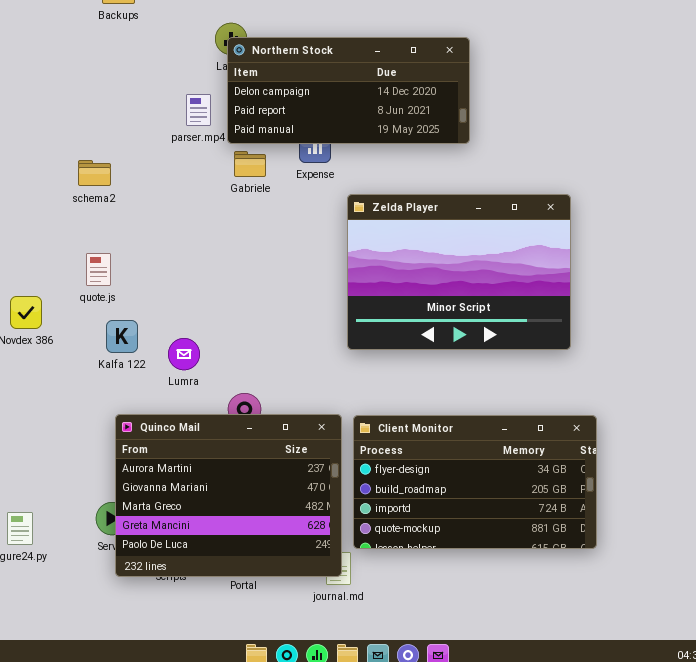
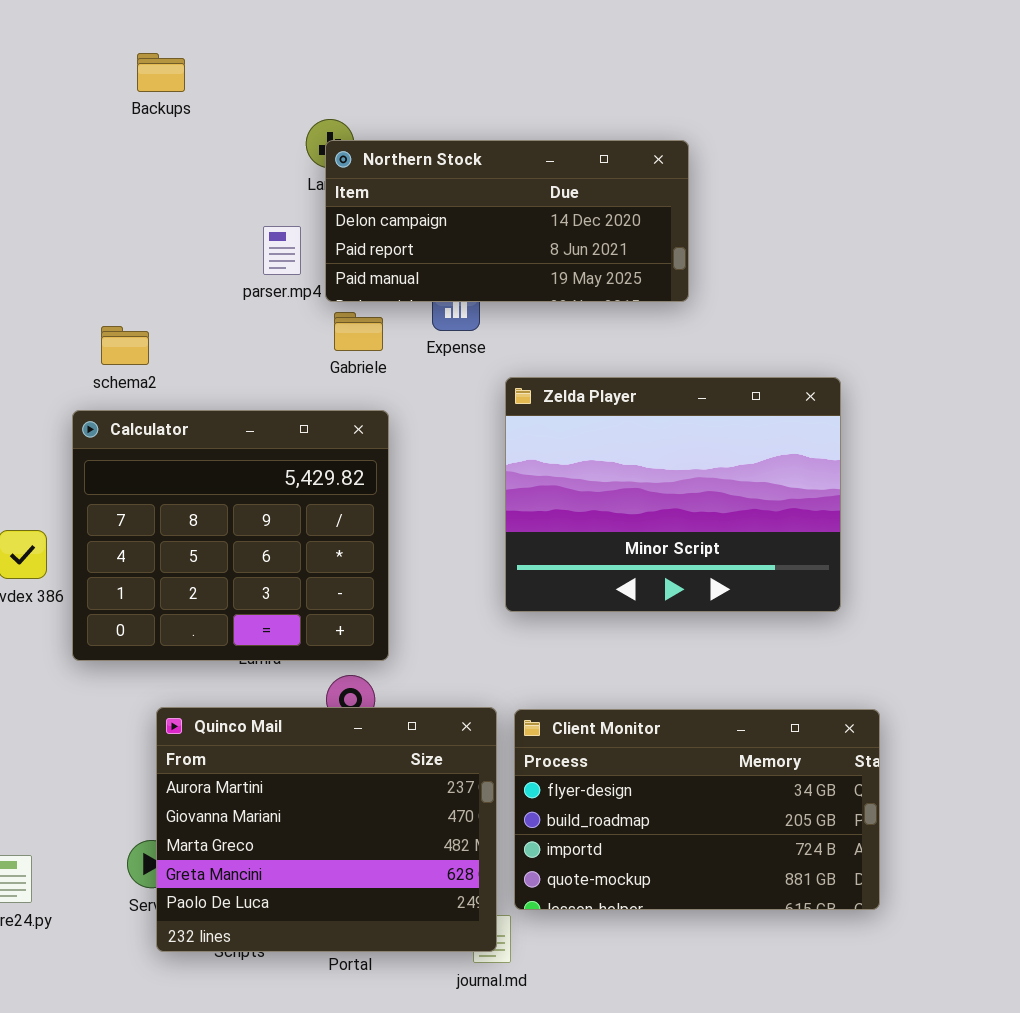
Calculator: none -> [72,410,389,661], opened

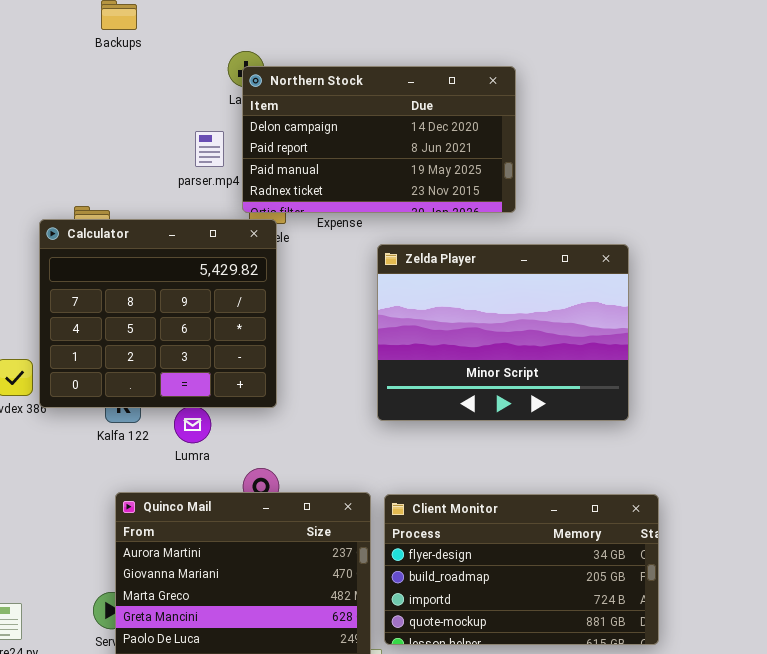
Northern Stock: [325,140,689,302] -> [242,66,516,213], resized
Calculator: [72,410,389,661] -> [39,219,277,408], moved

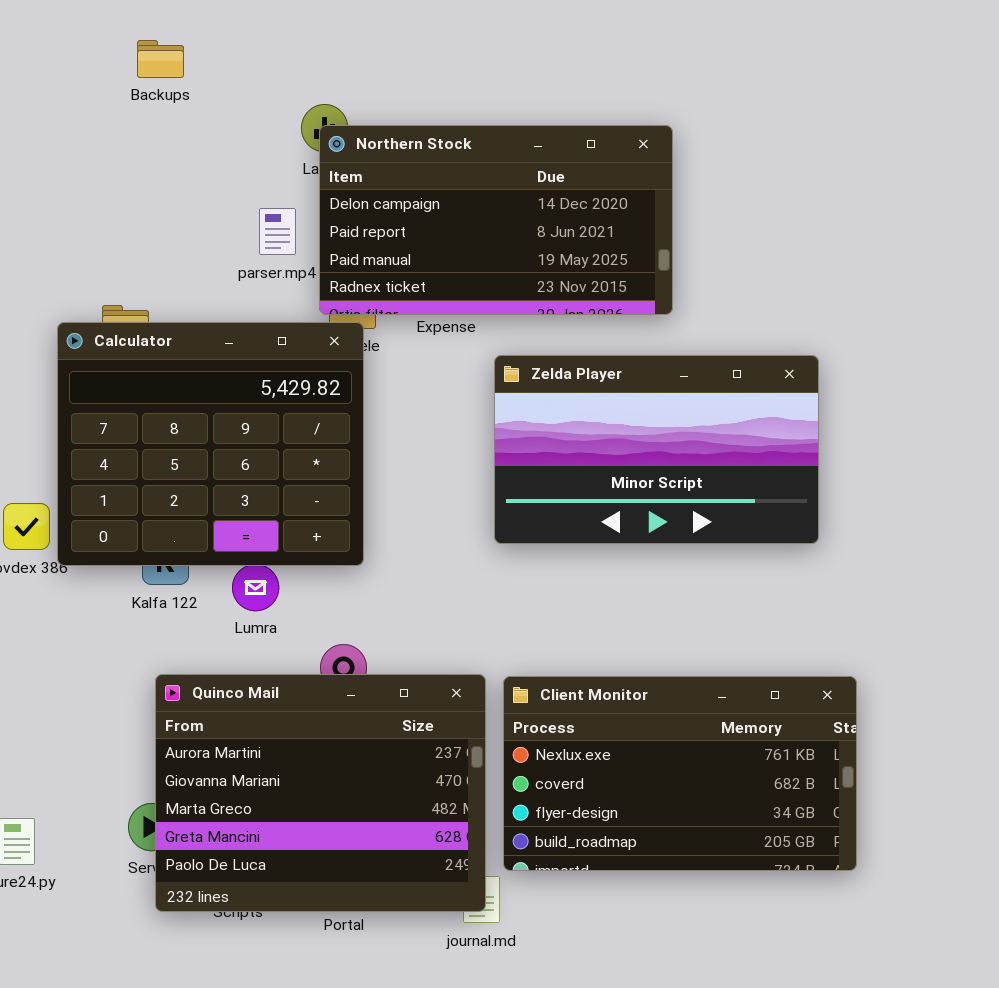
Zelda Player: [377,244,629,421] -> [494,355,819,544], resized
Client Monitor: [384,494,659,645] -> [503,676,857,871], scrolled up 2 rows

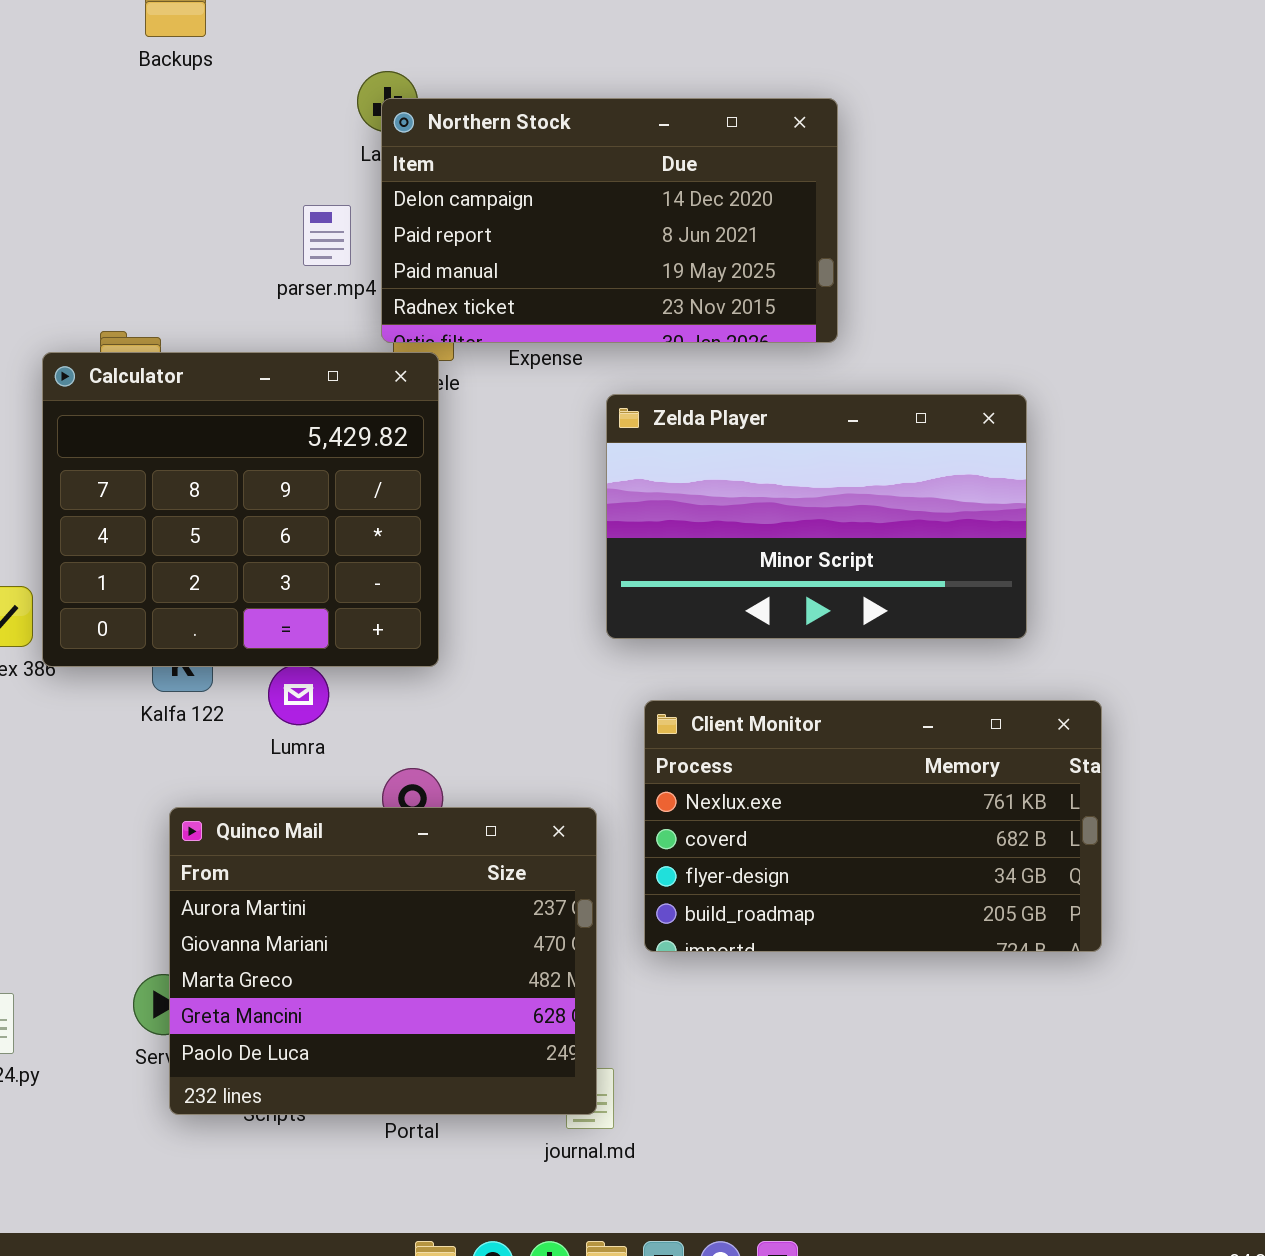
Client Monitor: [503,676,857,871] -> [644,700,1102,952], moved

